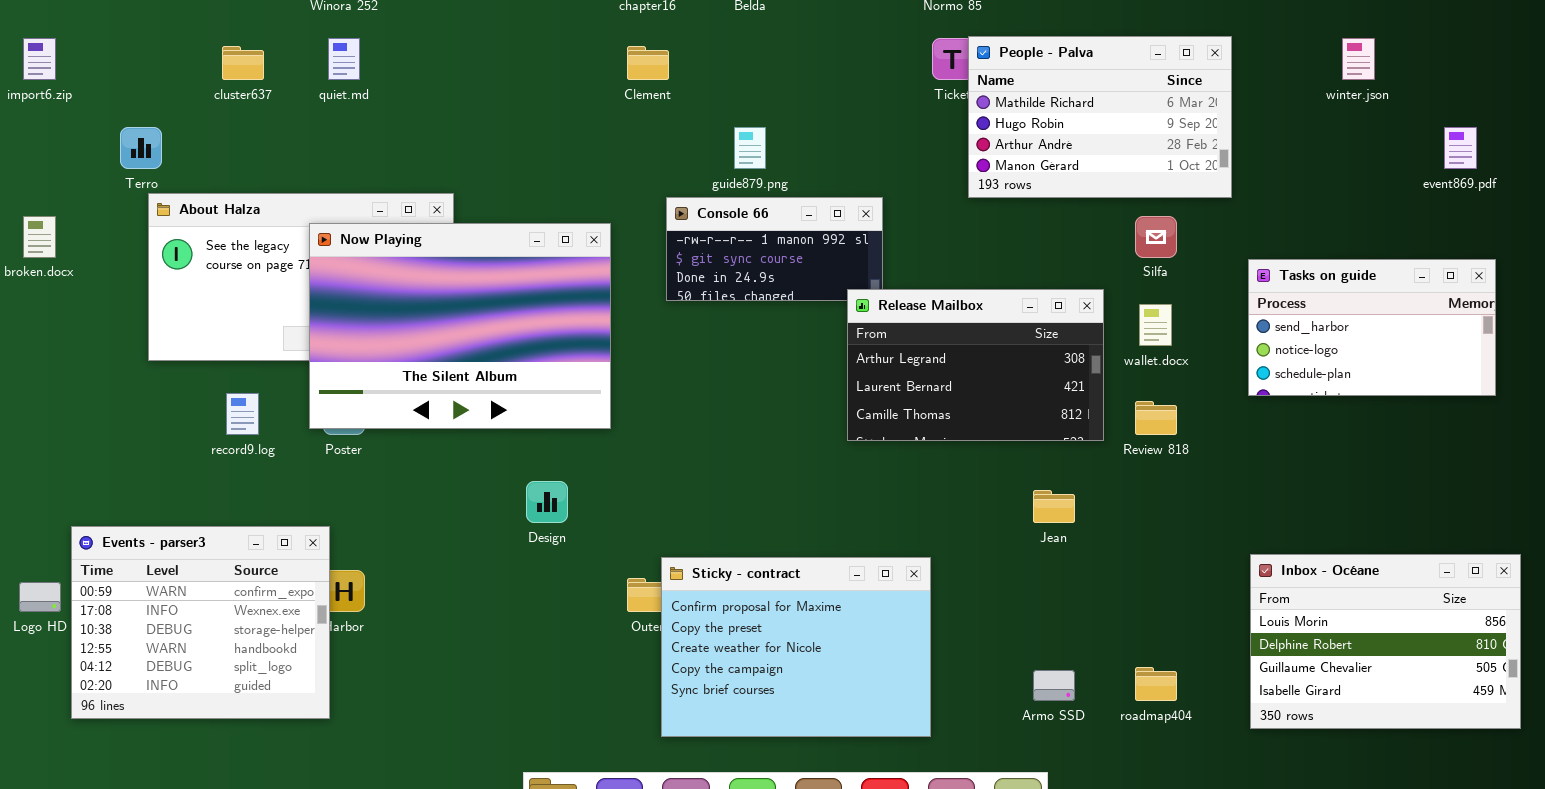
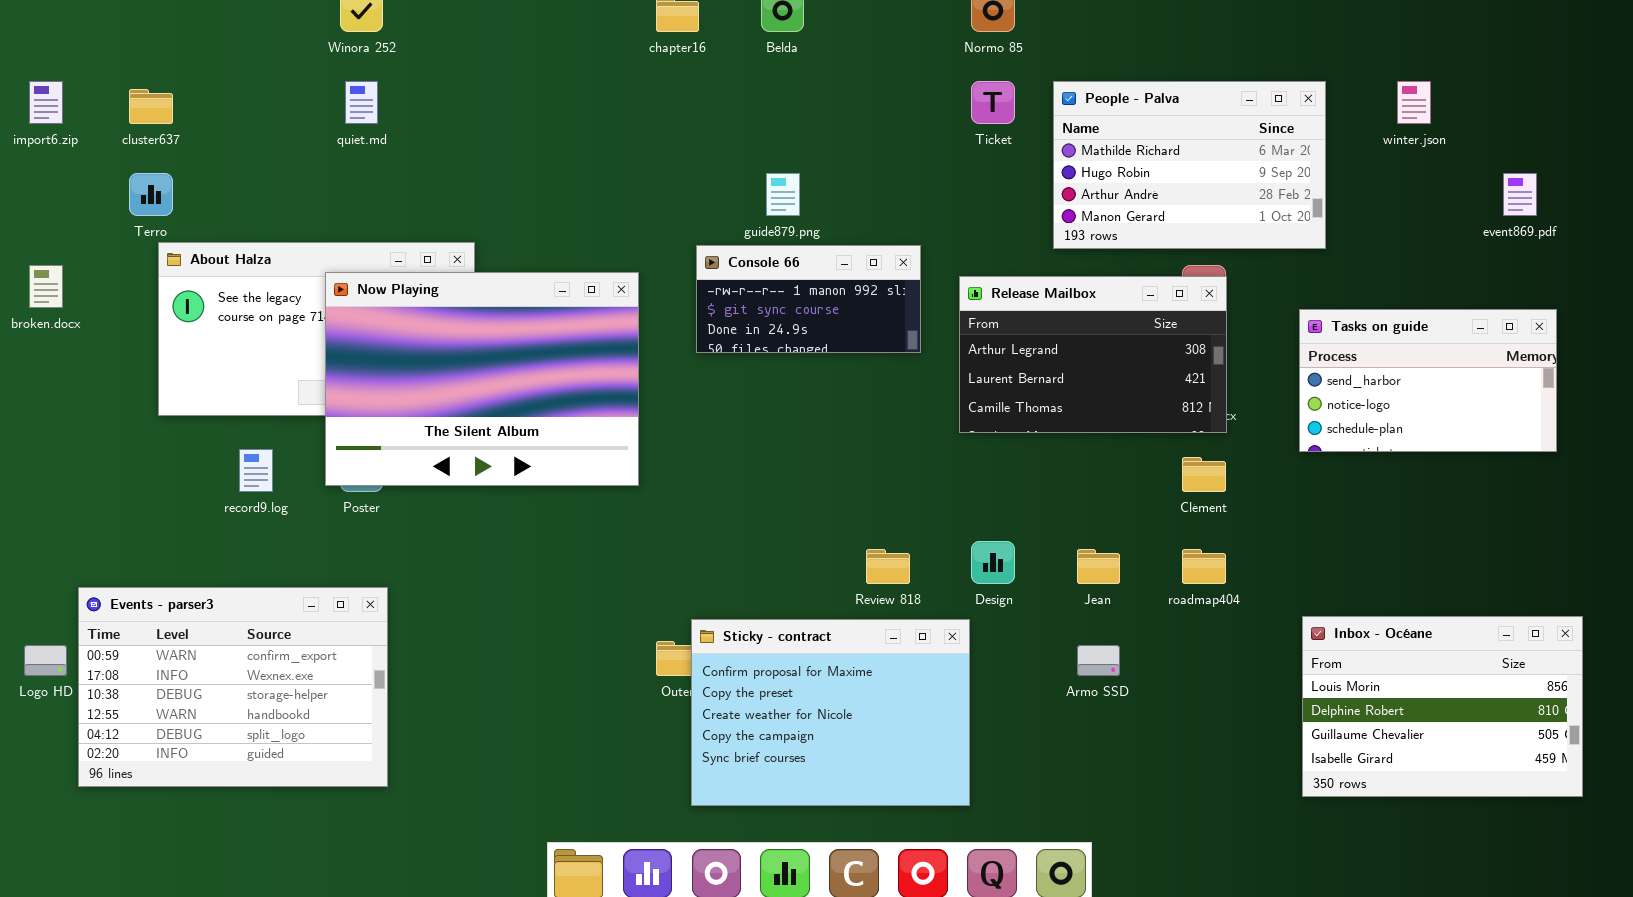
People - Palva: [968,36,1232,198] -> [1053,81,1326,249], moved
cluster637: [222,46,264,80] -> [129,89,173,124], moved
Clément: [627,46,669,80] -> [1182,457,1226,492], moved
Release Mailbox: [847,289,1104,441] -> [959,276,1227,433], moved
Review 818: [1135,401,1177,435] -> [866,549,910,584], moved
Design: [526,481,568,523] -> [971,541,1015,584], moved
Events - parser3: [71,526,330,719] -> [78,587,388,787], resized
roadmap404: [1135,667,1177,701] -> [1182,549,1226,584], moved
Armo SSD: [1033,670,1075,701] -> [1077,645,1120,676], moved

